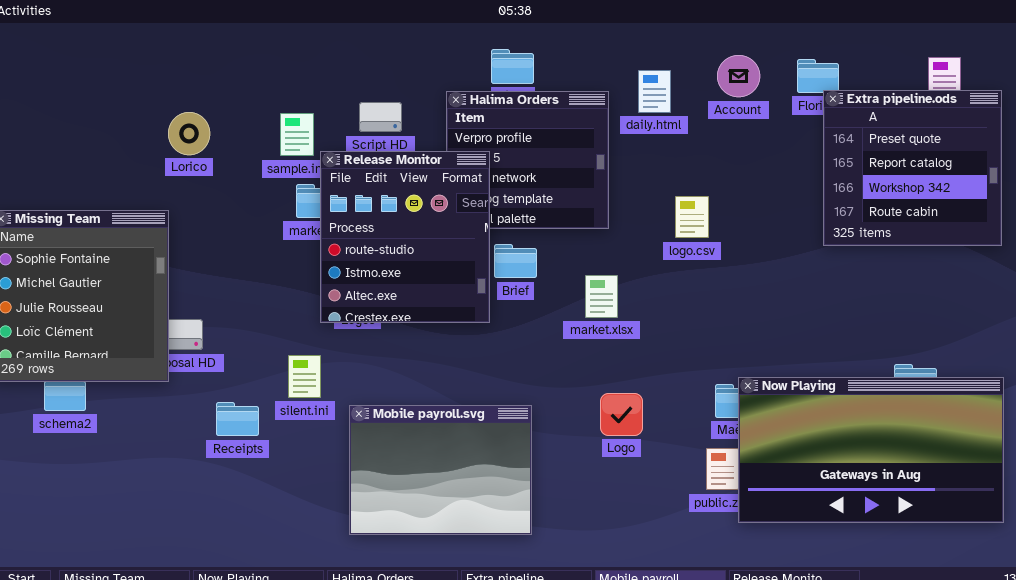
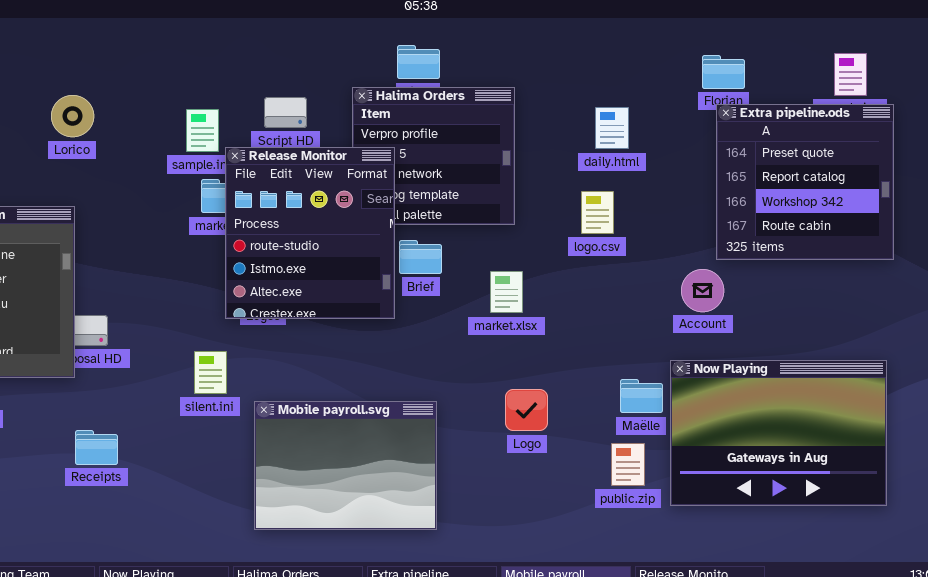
Account: [717,55,760,97] -> [681,269,724,312], moved
daily.html: [638,70,671,113] -> [595,107,629,149], moved
Extra pipeline.ods: [823,90,1002,246] -> [716,104,894,260], moved
Lorico: [168,112,210,155] -> [51,95,94,137], moved
Now Playing: [738,377,1004,523] -> [670,360,887,506], moved, resized
Receipts: [216,402,259,436] -> [75,430,118,465], moved

